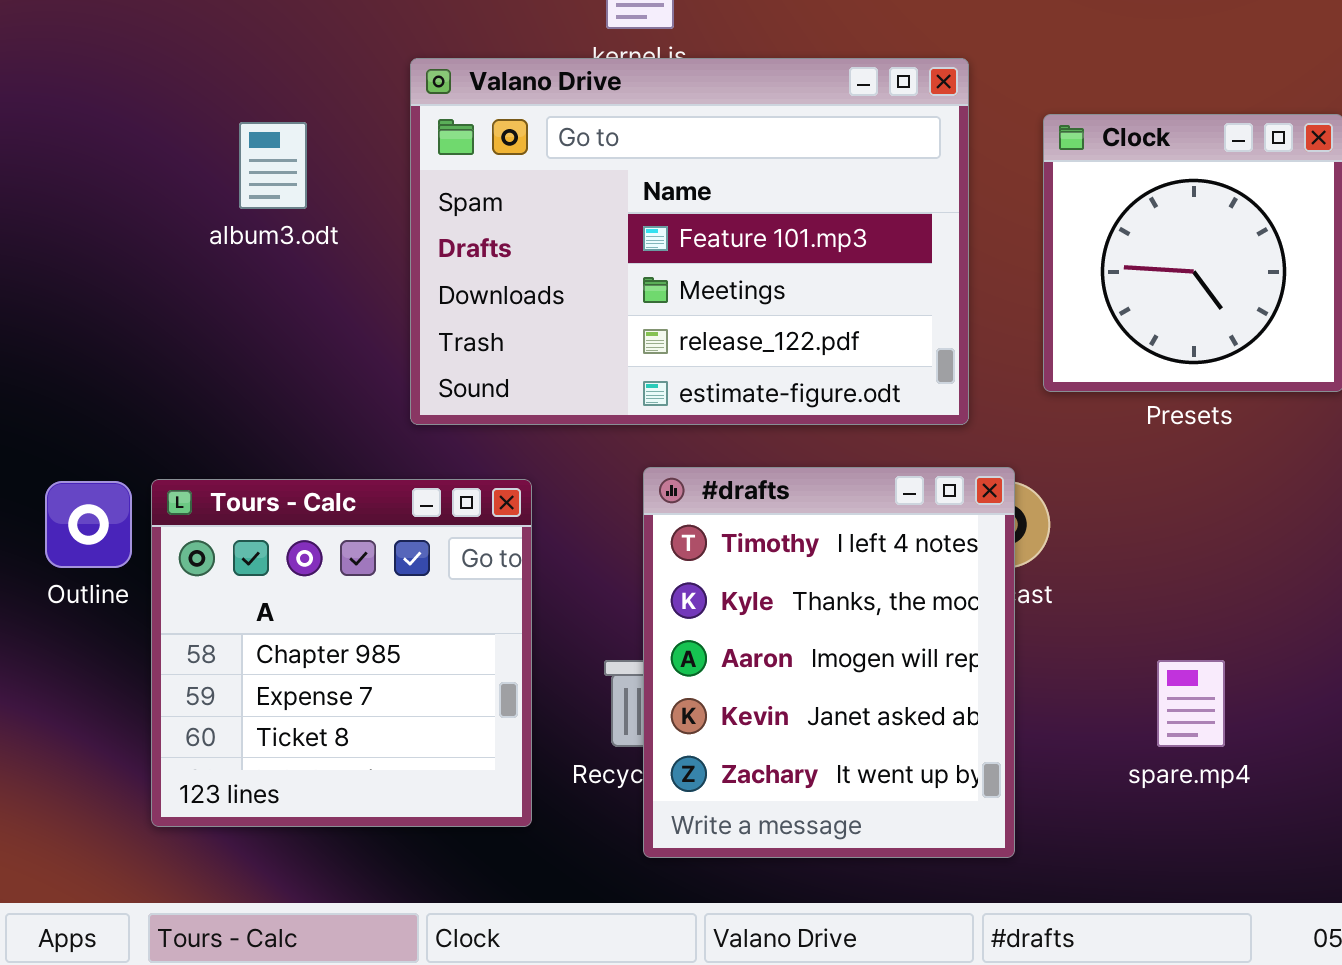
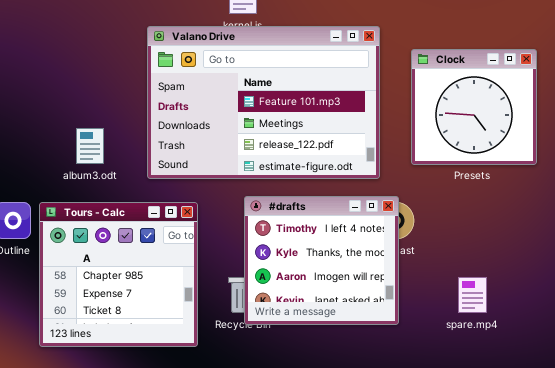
album3.odt: [239,122,307,209] -> [76,128,104,164], moved
#drafts: [643,467,1015,858] -> [244,196,399,325], resized

